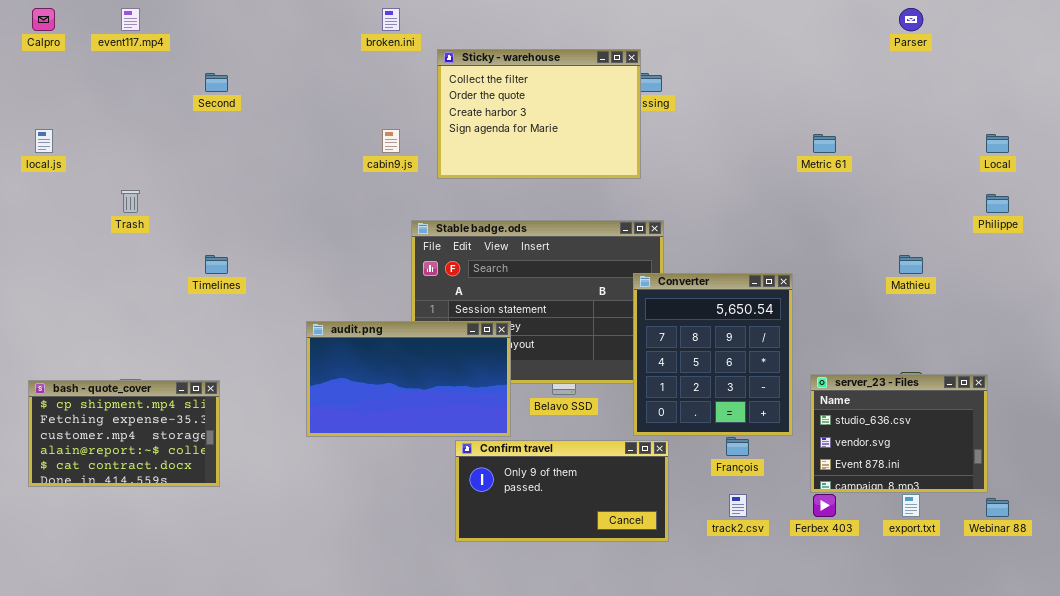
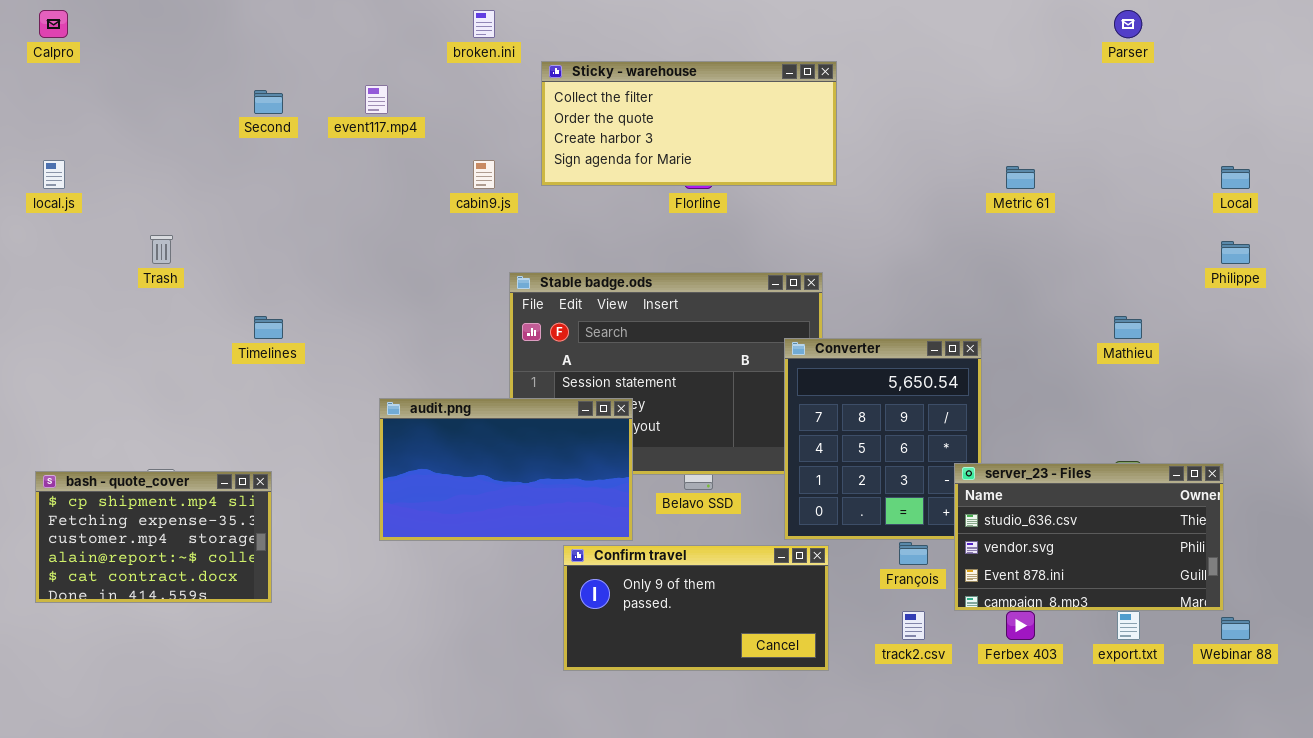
event117.mp4: [121,8,140,31] -> [365,85,388,114], moved
Sticky - warehouse: [437,49,641,179] -> [541,61,837,186], resized
server_23 - Files: [810,374,988,493] -> [954,463,1224,611], resized

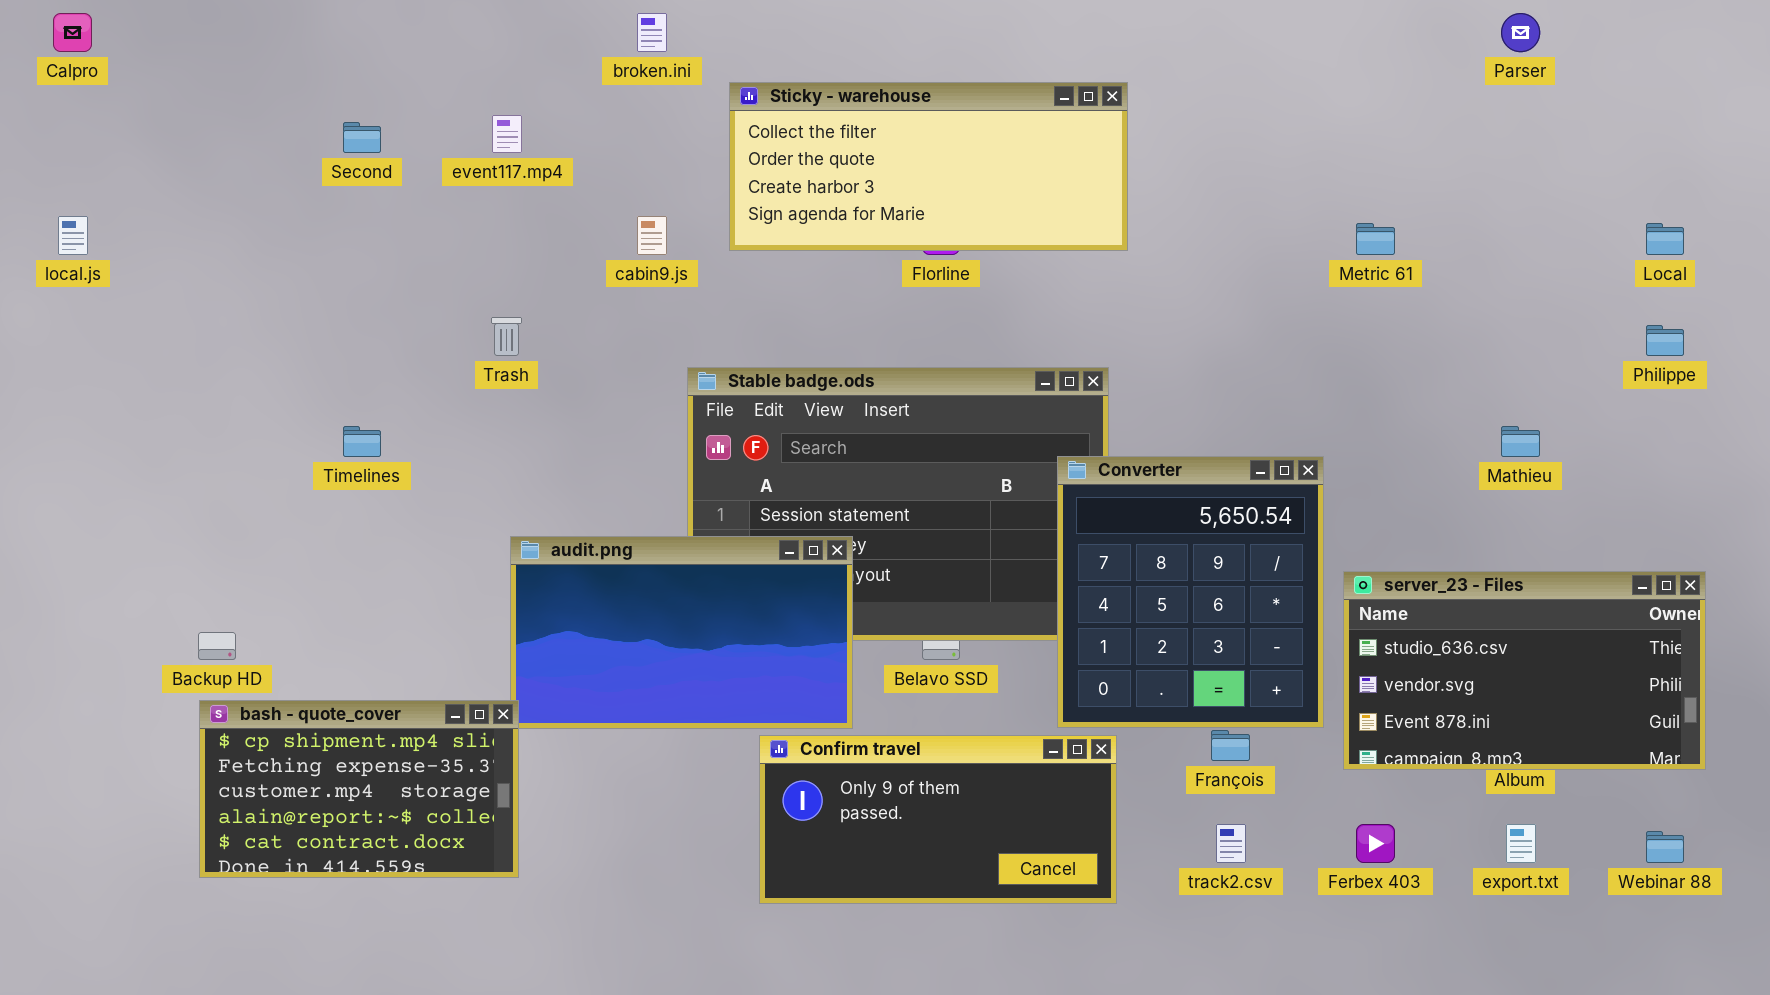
Trash: [150,235,173,264] -> [491,317,522,356], moved
server_23 - Files: [954,463,1224,611] -> [1343,571,1706,770], moved
bash - quote_cover: [35,471,272,603] -> [199,700,519,878], moved

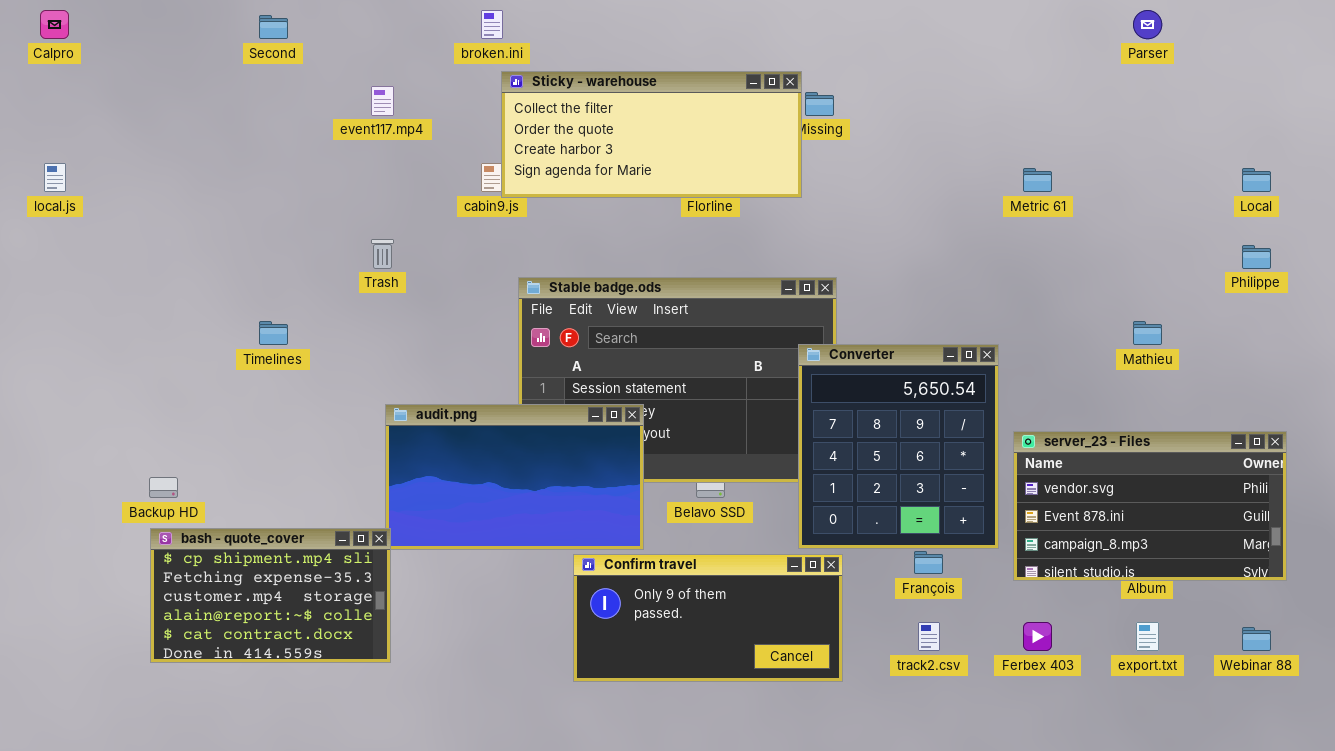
Sticky - warehouse: [729,82,1128,251] -> [501,71,802,198], moved
Second: [343,122,381,153] -> [259,15,288,39], moved
server_23 - Files: [1343,571,1706,770] -> [1013,431,1287,581], scrolled down 1 row

